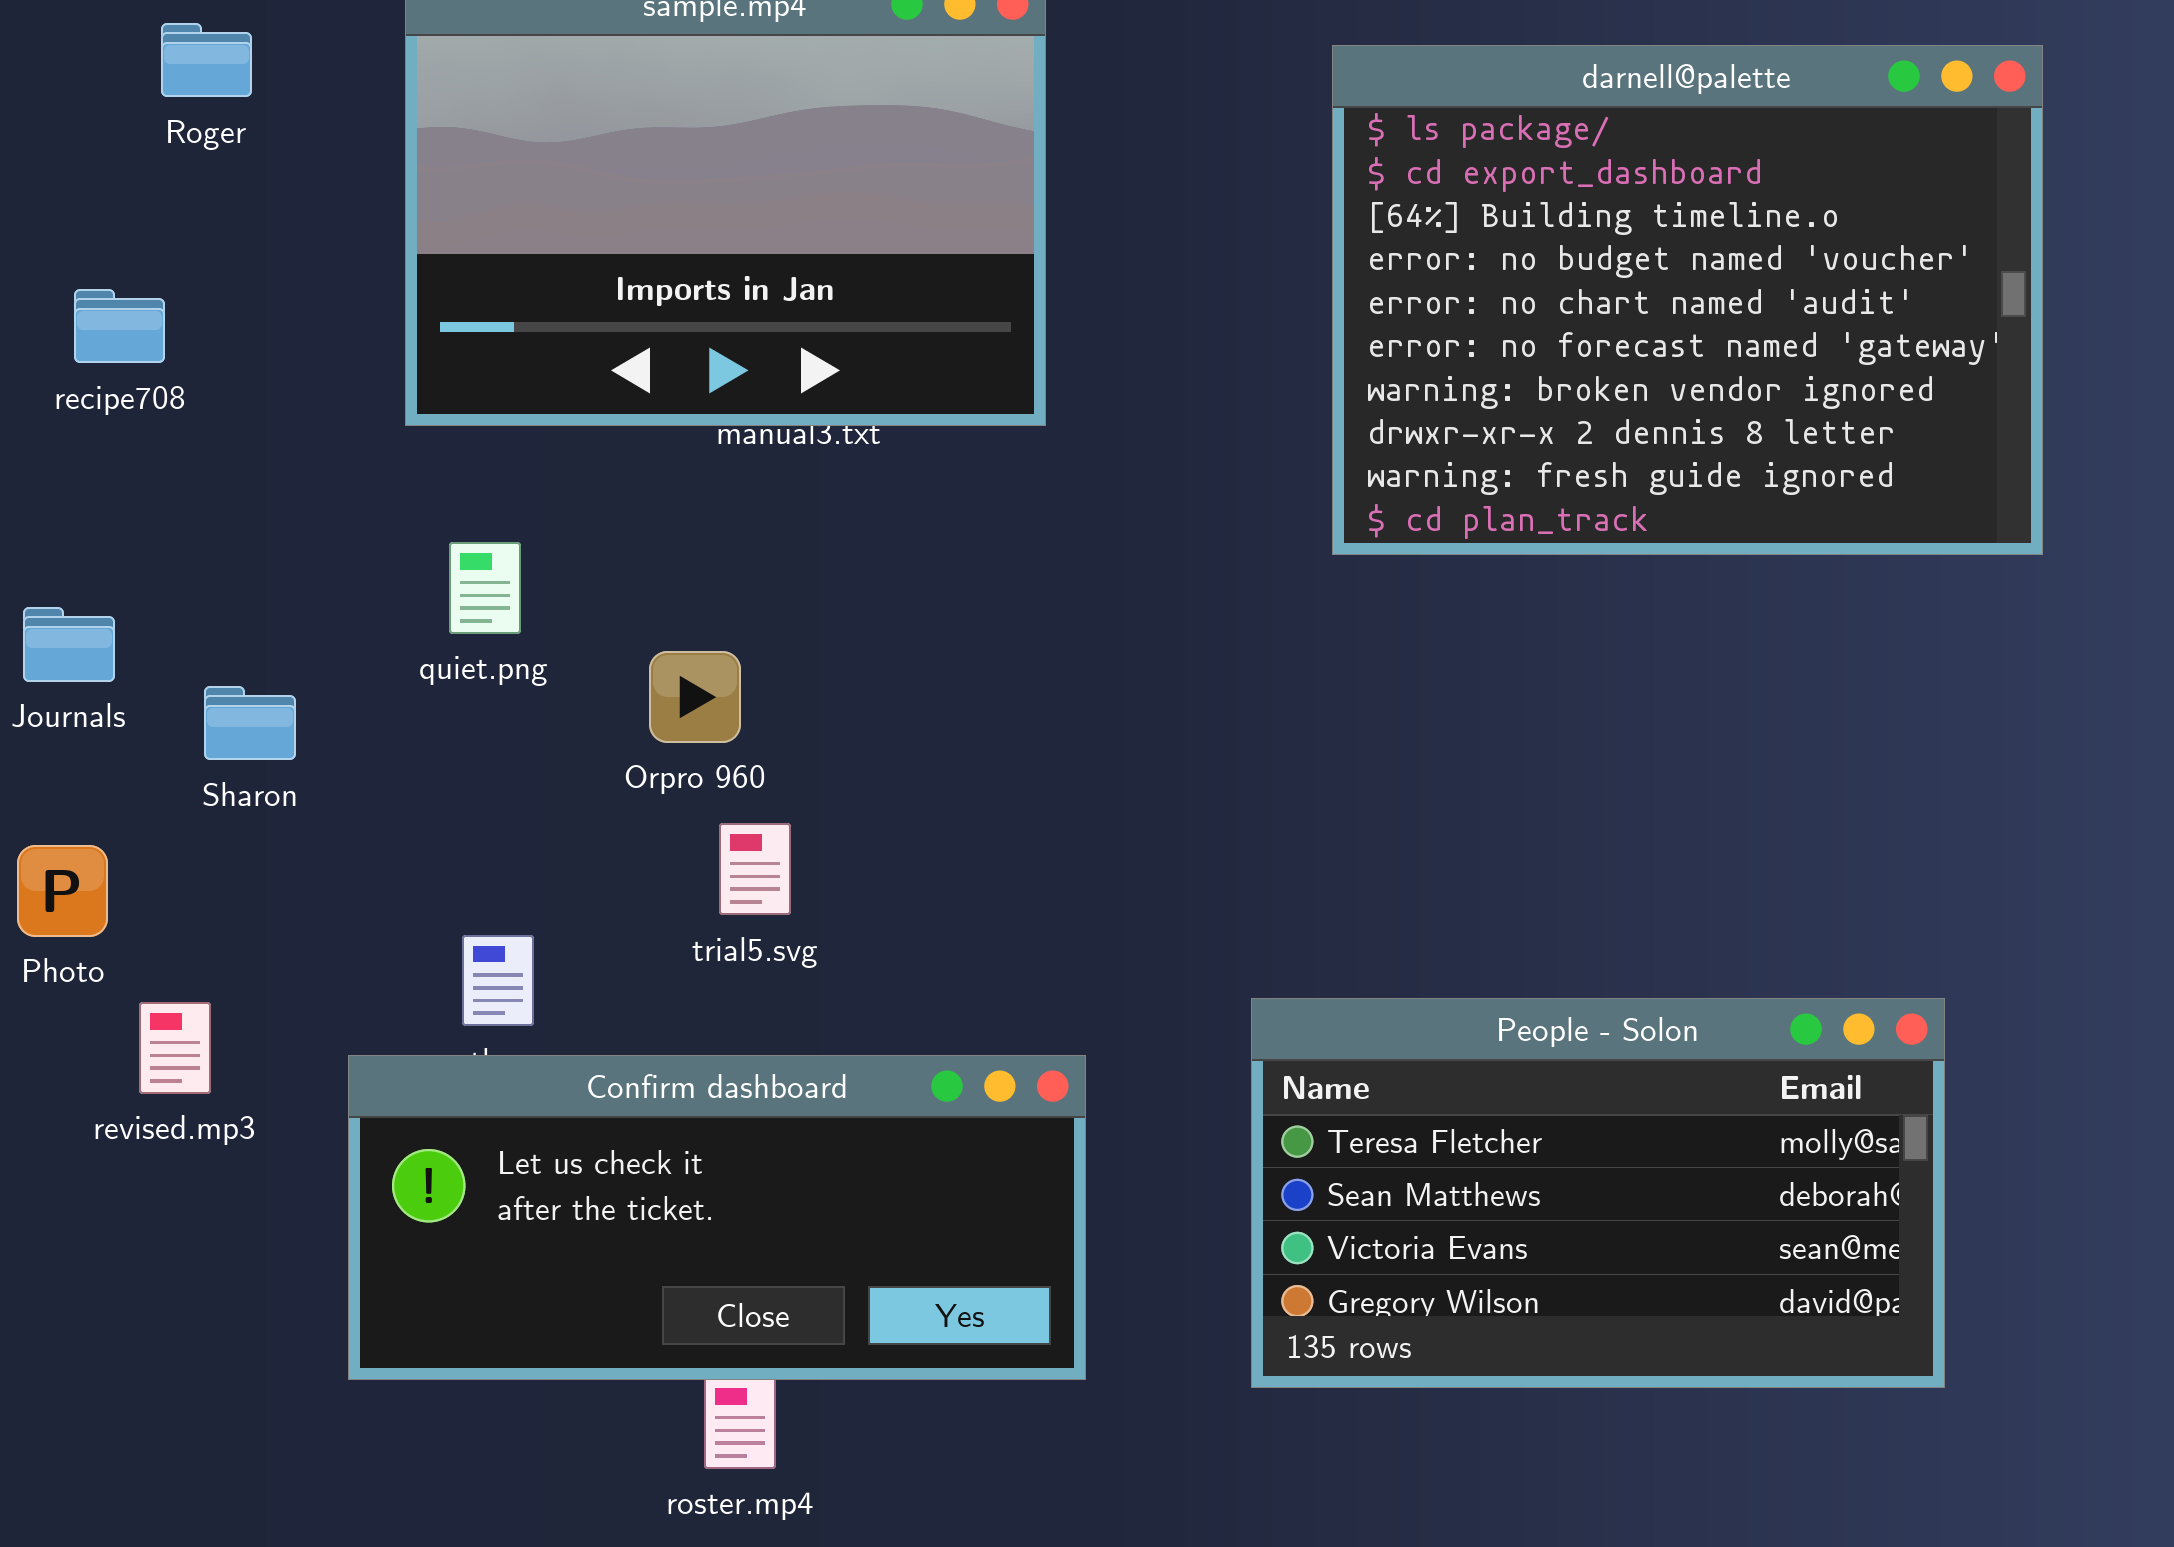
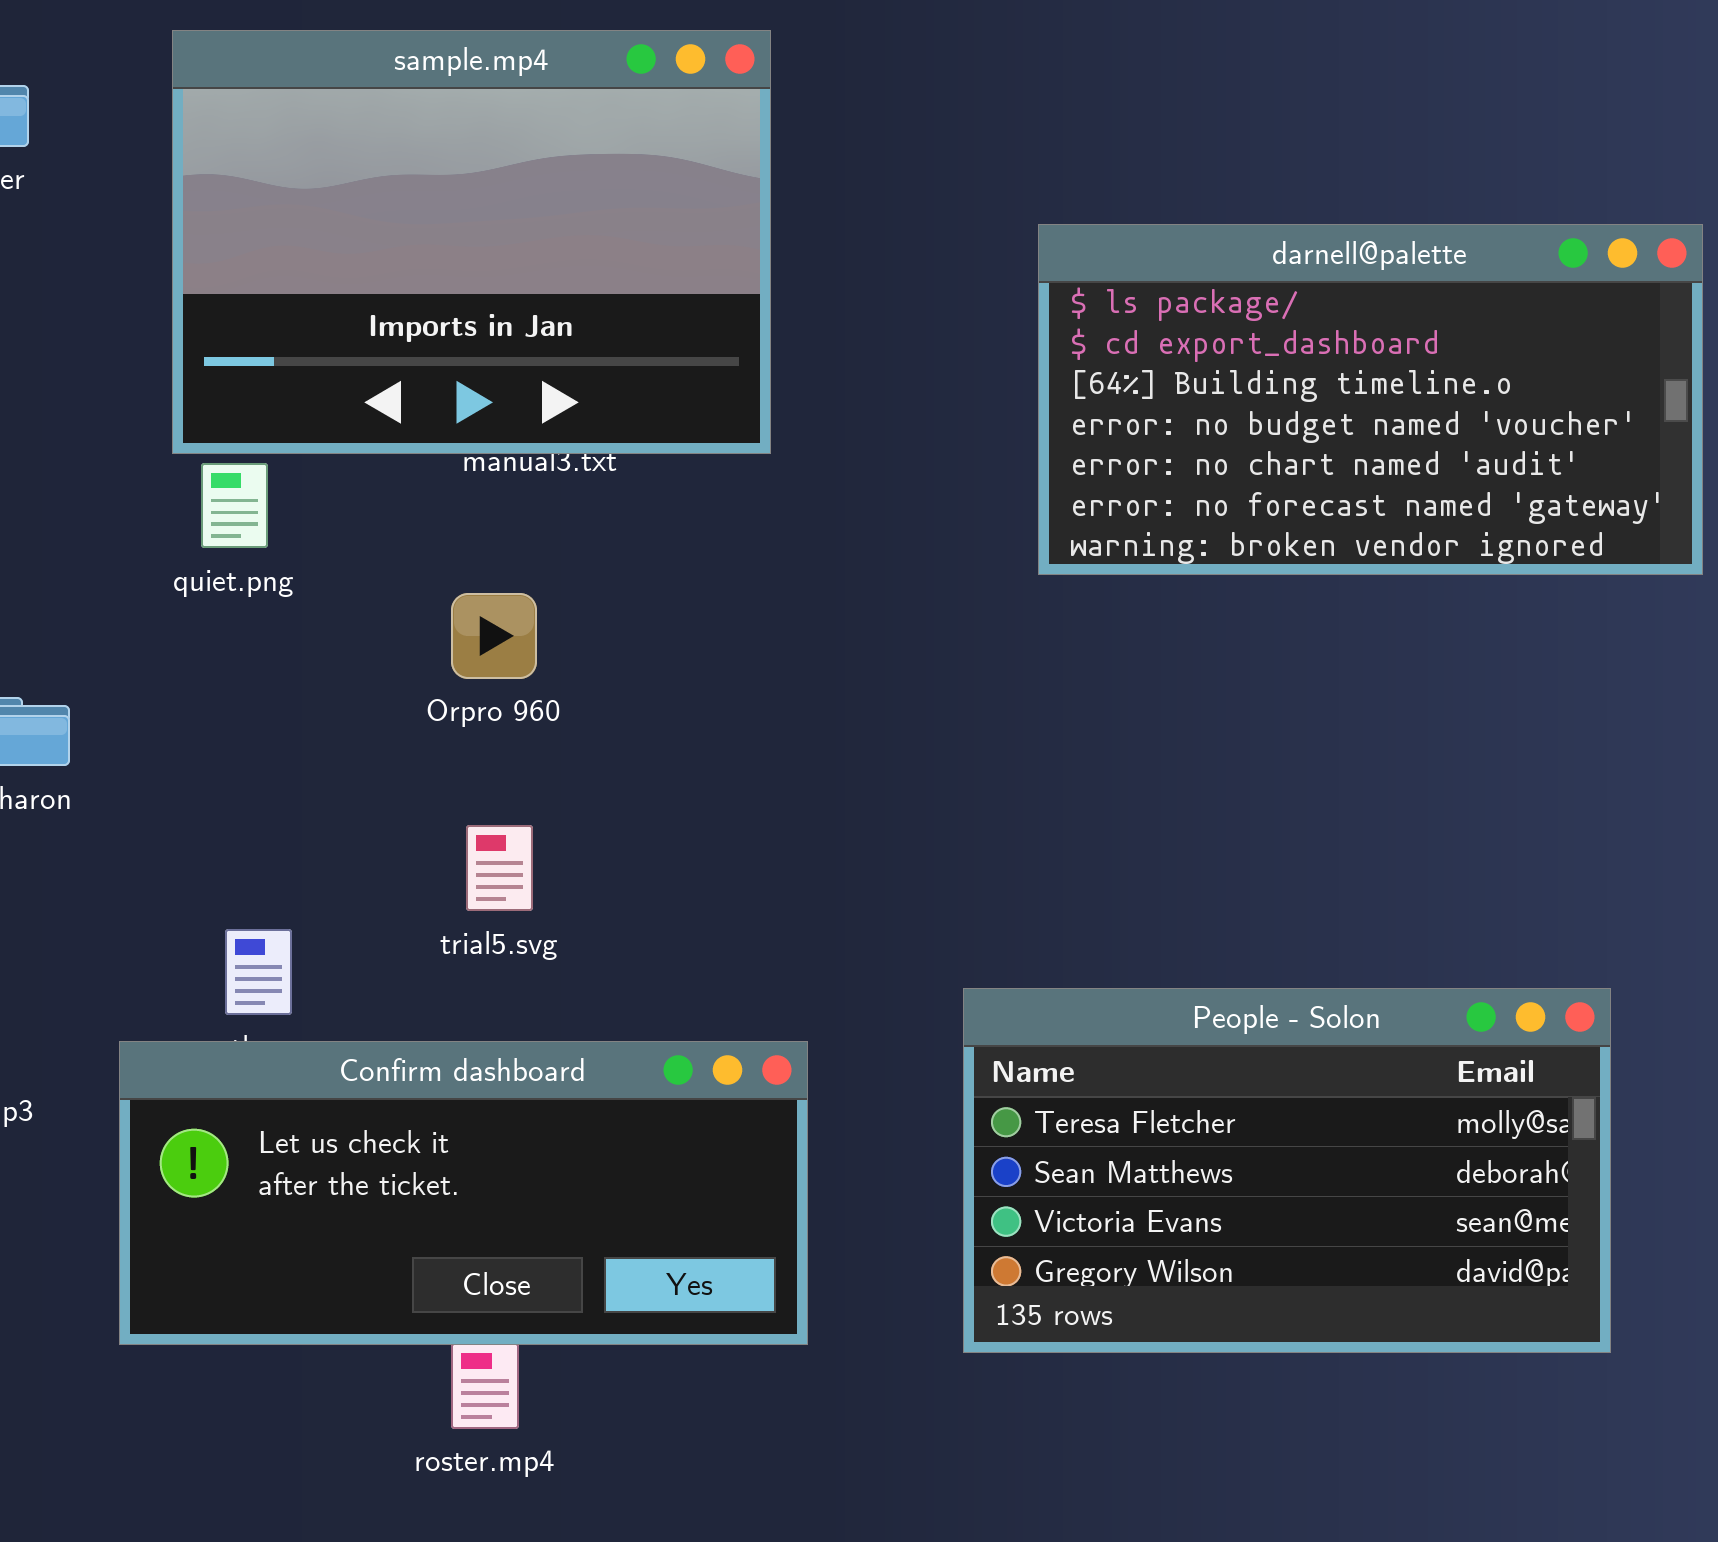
darnell@palette: [1332,45,2043,555] -> [1038,224,1703,575], resized
quiet.png: [449,542,521,634] -> [201,463,268,548], moved
Orpro 960: [649,651,741,743] -> [451,593,537,679], moved

